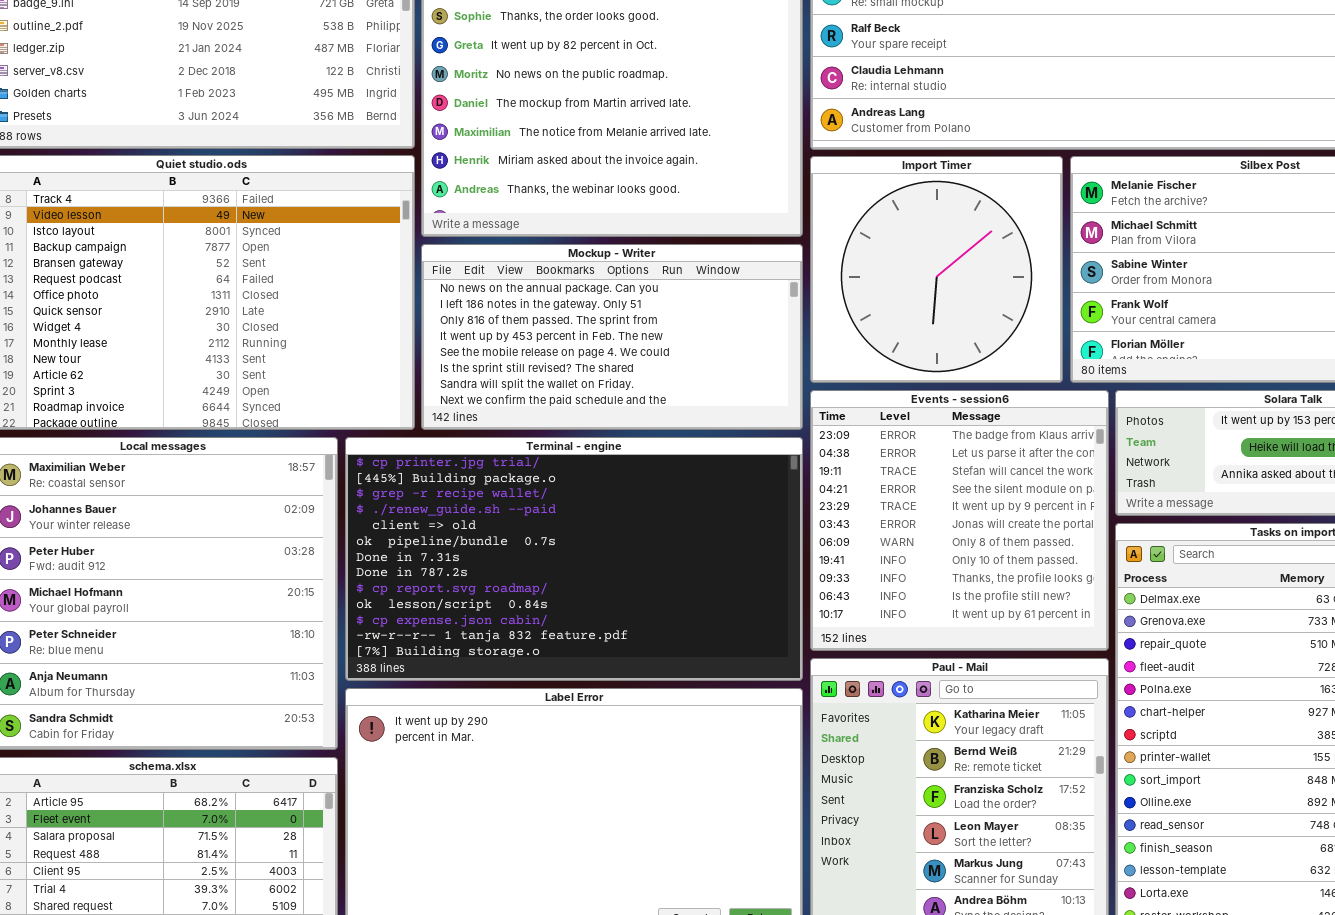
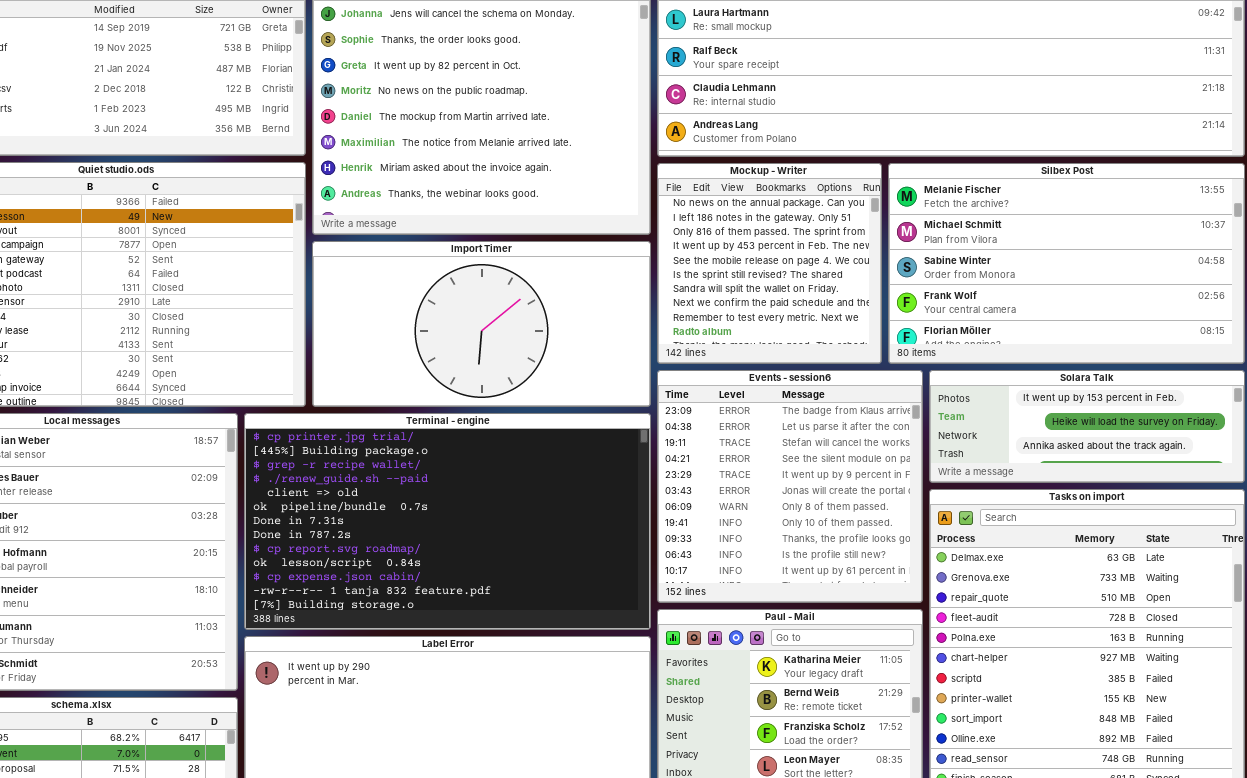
Import Timer: [810,156,1063,383] -> [312,241,651,407], moved, resized
Mockup - Writer: [421,244,803,430] -> [657,163,882,364], moved, resized

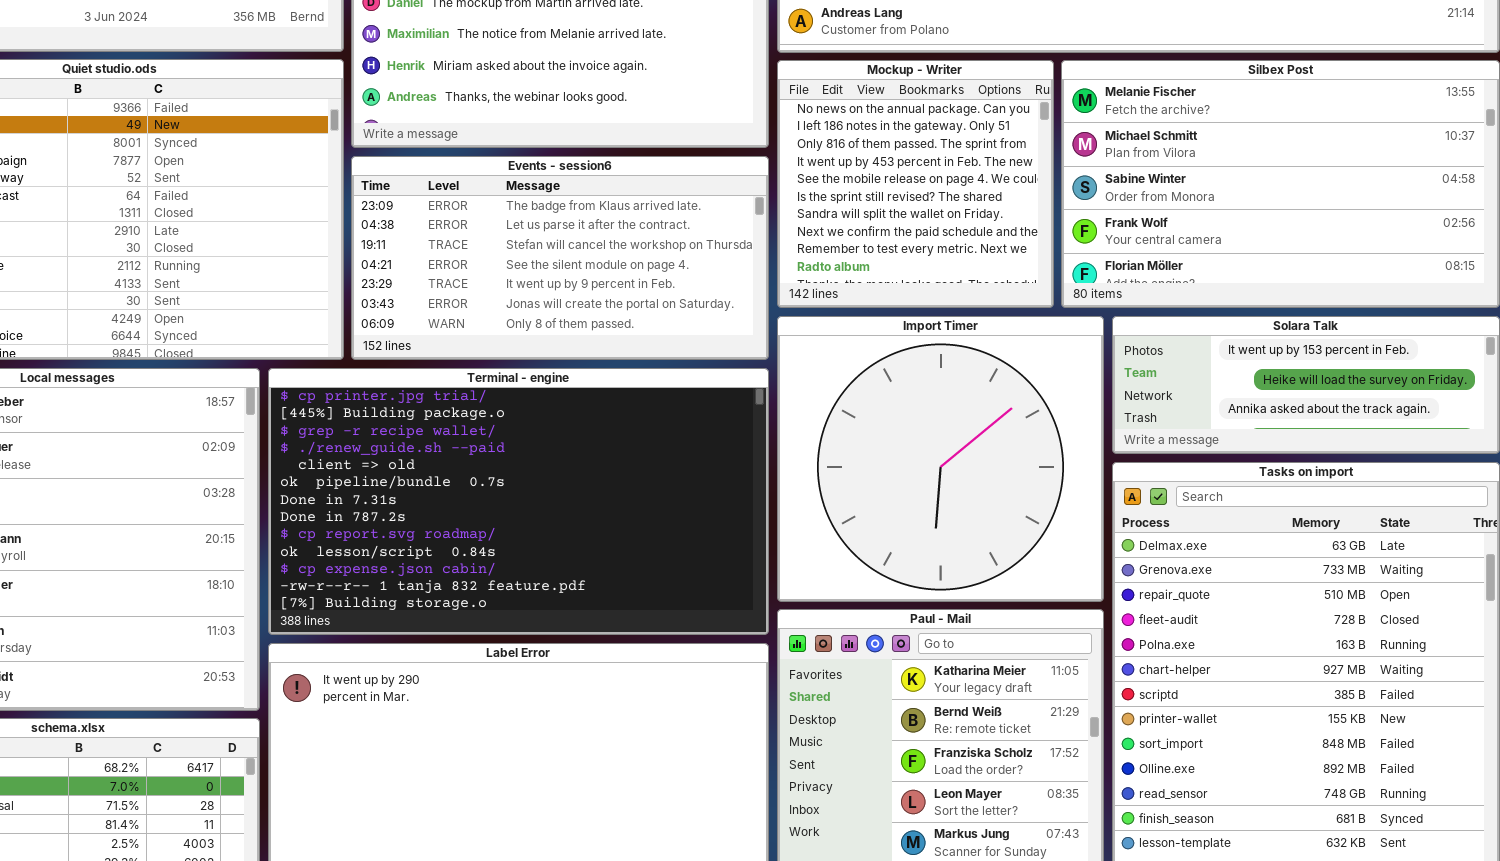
Import Timer: [312,241,651,407] -> [777,316,1104,602], moved, resized
Events - session6: [657,370,923,603] -> [351,156,769,360], moved, resized

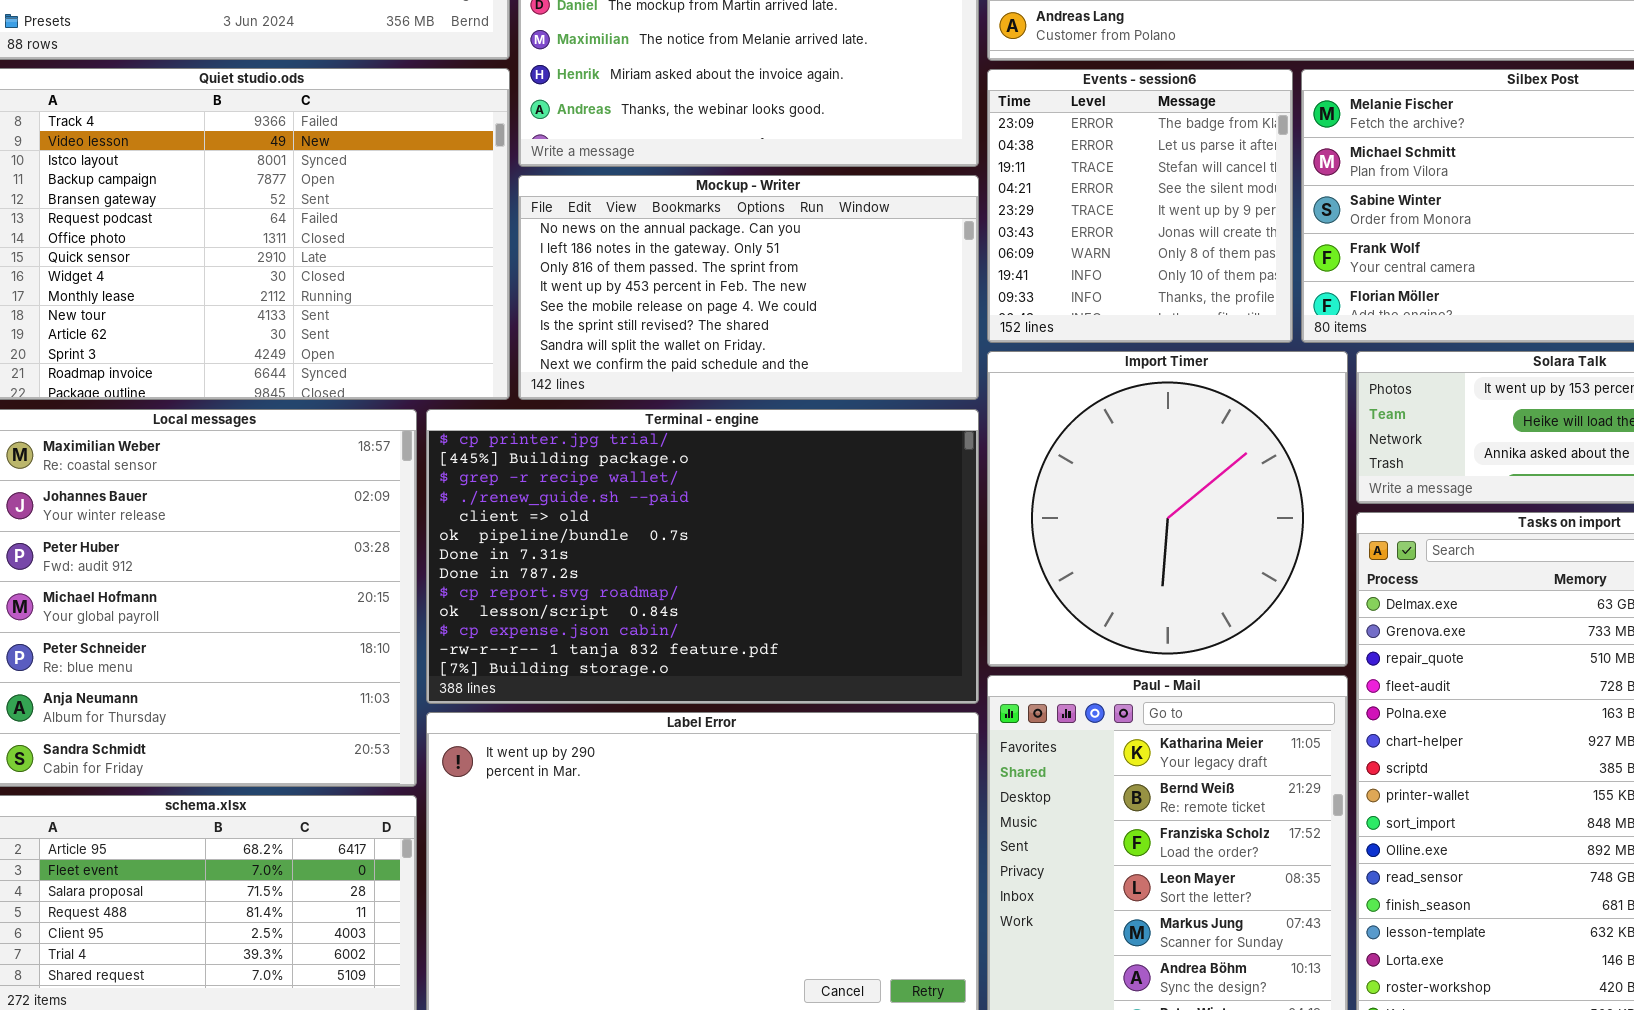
Mockup - Writer: [777,60,1054,308] -> [518,175,979,400], moved, resized
Events - session6: [351,156,769,360] -> [987,69,1293,343], moved, resized

